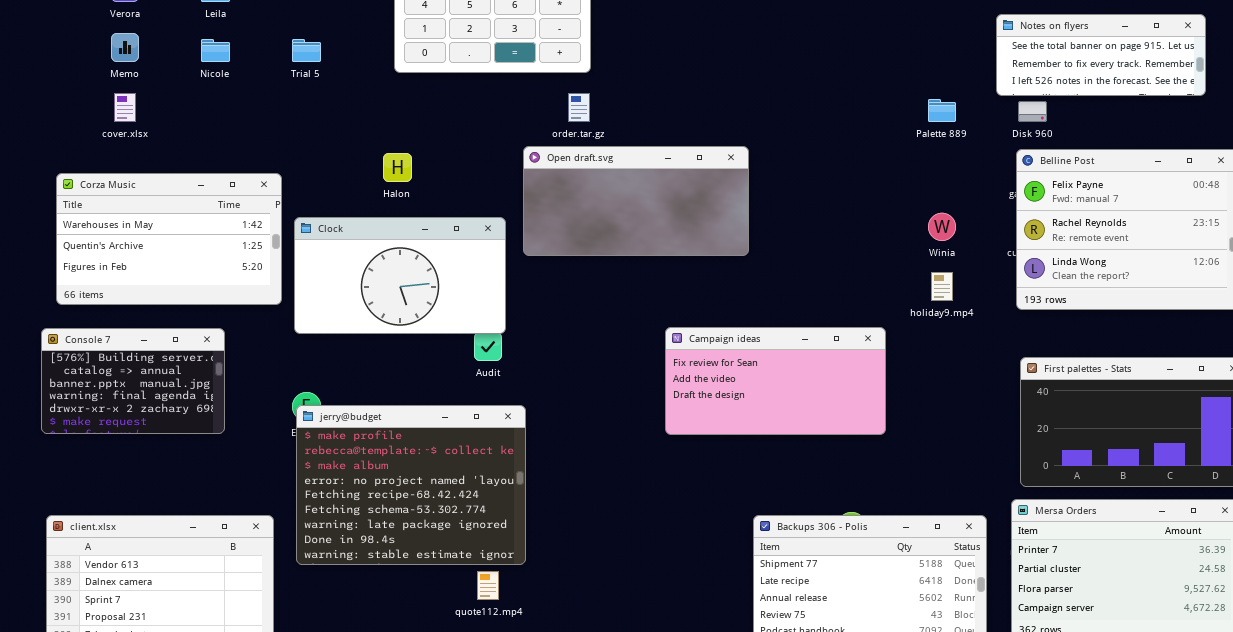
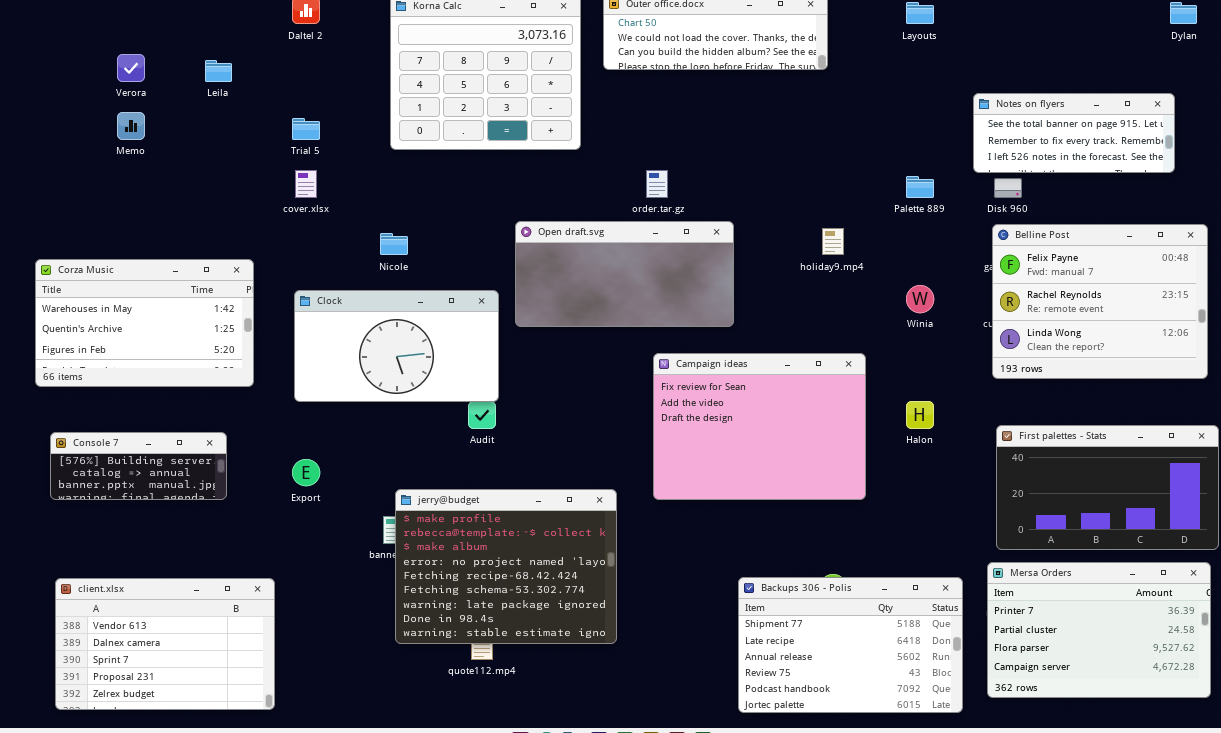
Nicole: [201,39,230,62] -> [380,233,408,255], moved
cover.xlsx: [114,93,136,122] -> [295,170,317,198], moved
order.tar.gz: [568,93,590,122] -> [646,170,668,198], moved
Halon: [383,153,412,182] -> [906,401,934,429], moved
Corza Music: [56,173,282,305] -> [35,259,254,387], moved
holiday9.mp4: [931,272,953,301] -> [822,228,844,255], moved
Campaign ideas: [665,327,886,435] -> [653,353,866,500], resized
Console 7: [41,328,225,434] -> [50,432,227,500], resized
jerry@budget: [296,405,526,565] -> [395,489,617,644], moved

